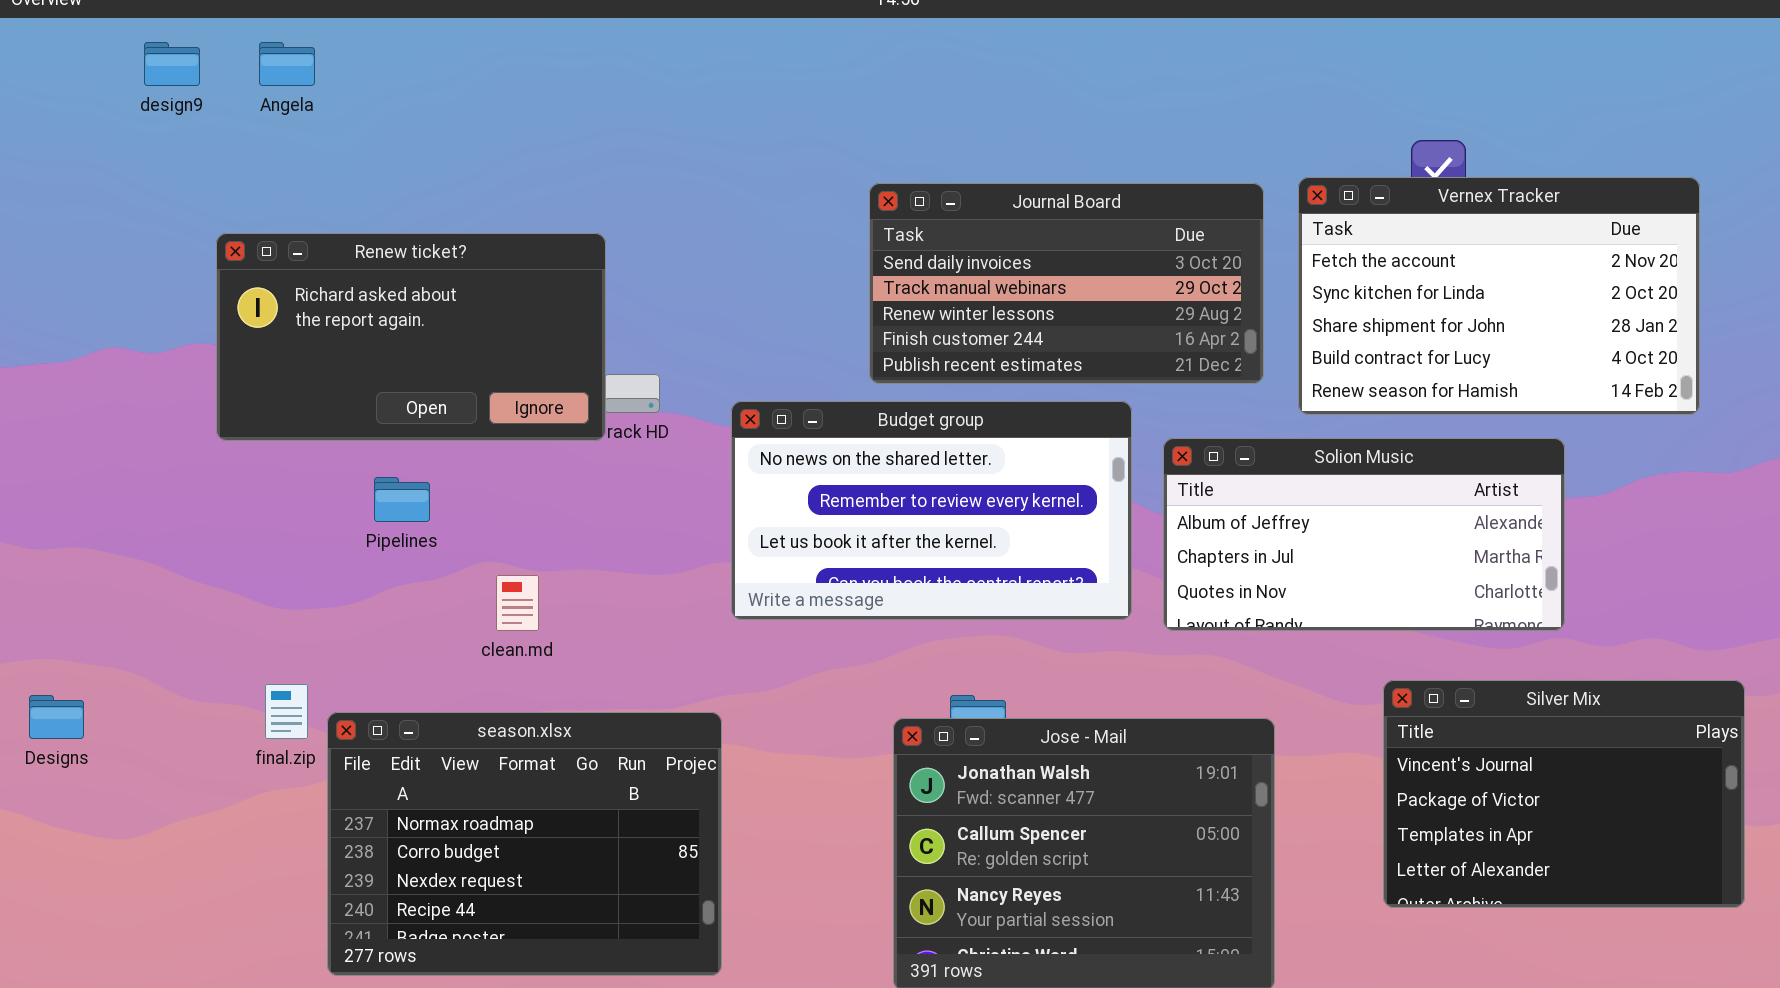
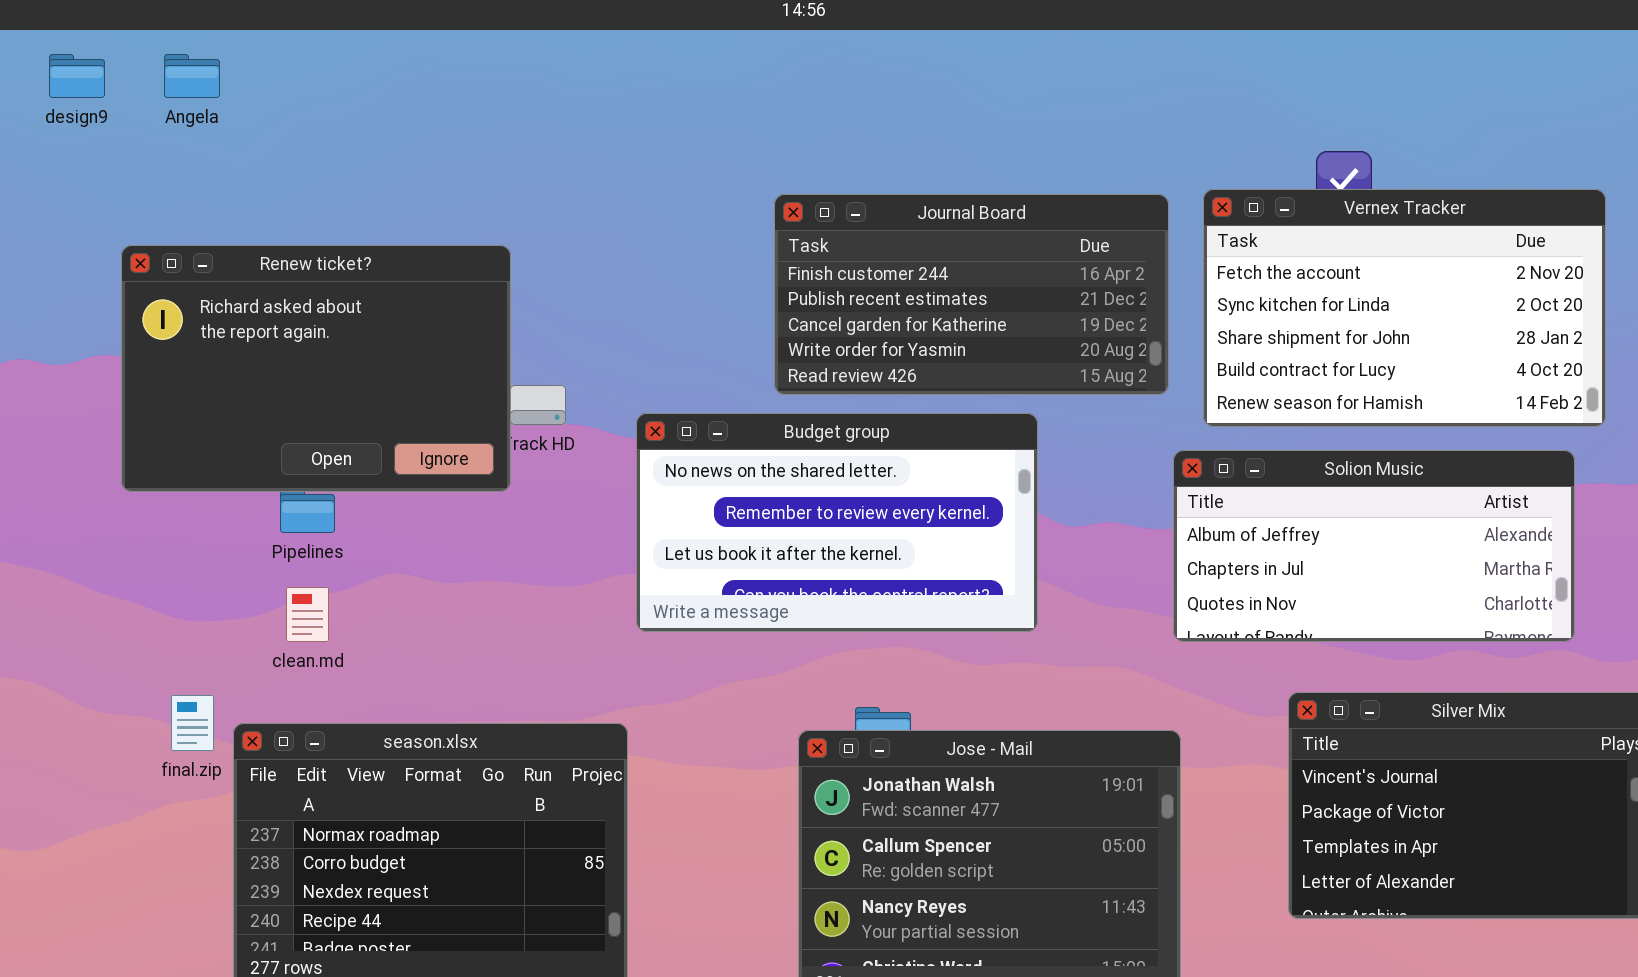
Journal Board: [869,183,1264,384] -> [774,194,1169,395], scrolled down 3 rows
Renew ticket?: [216,233,606,441] -> [121,245,511,492], resized
Solion Music: [1163,438,1565,631] -> [1173,450,1575,642], moved
clean.md: [496,575,539,631] -> [286,587,329,642], moved

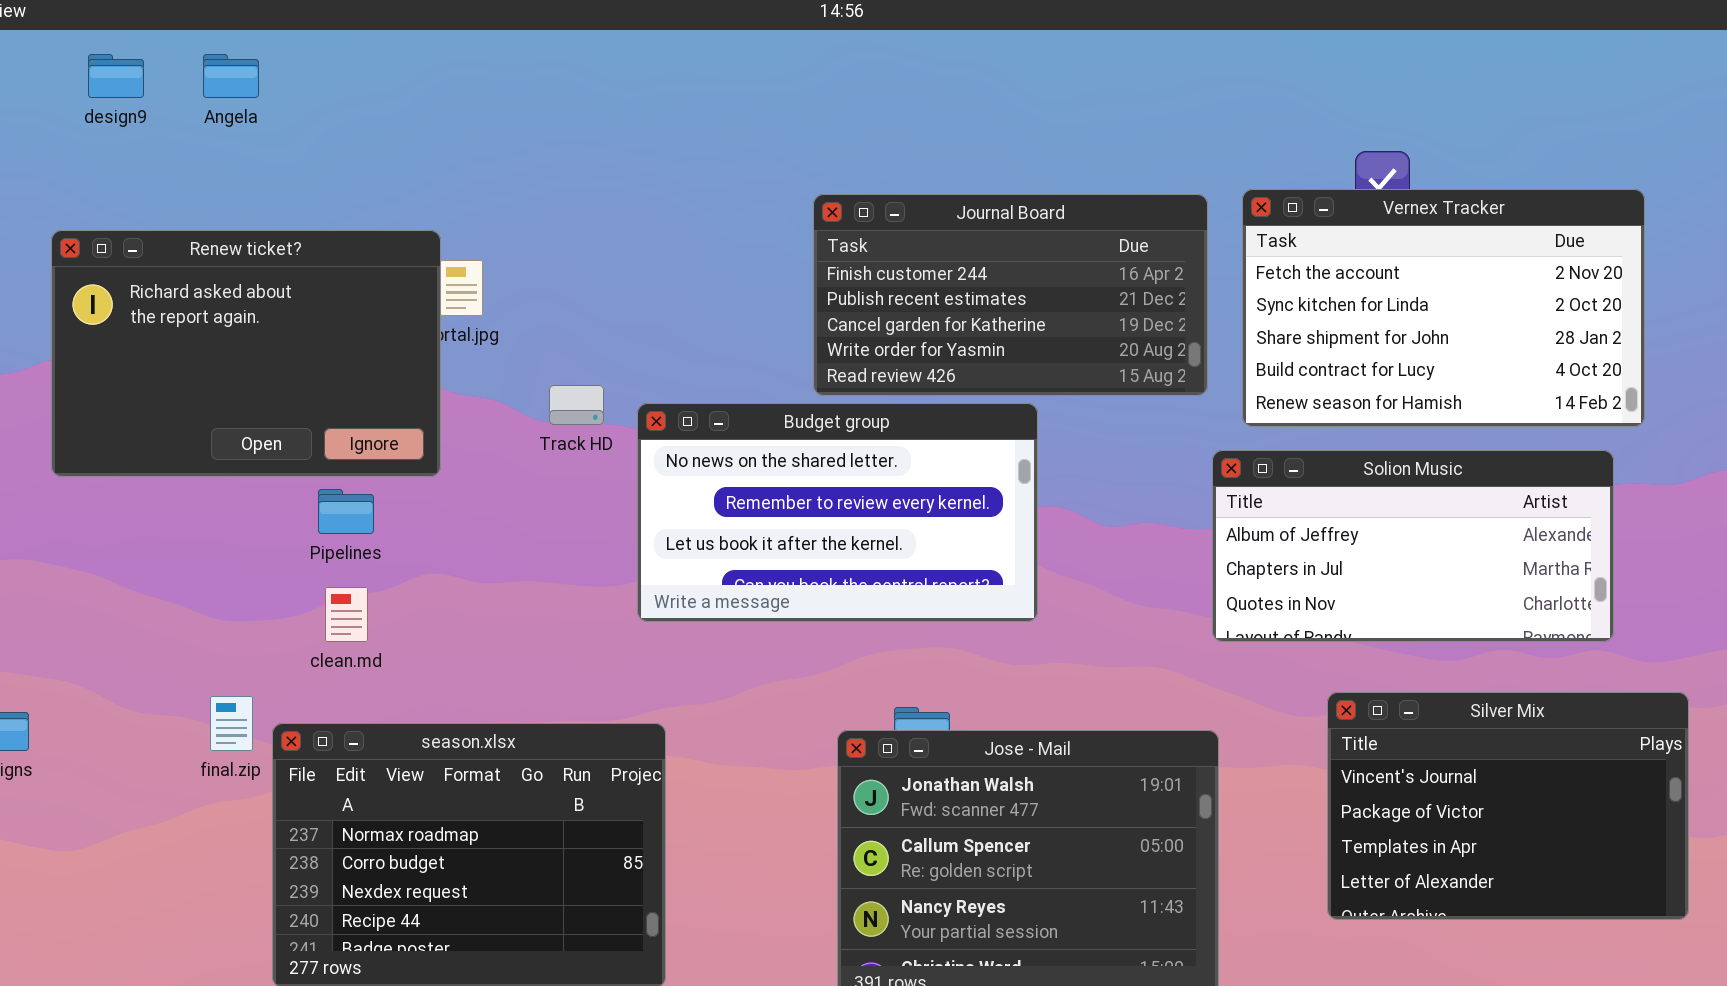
Renew ticket?: [121,245,511,492] -> [51,230,441,477], moved
Budget group: [636,413,1038,632] -> [637,403,1038,622], moved

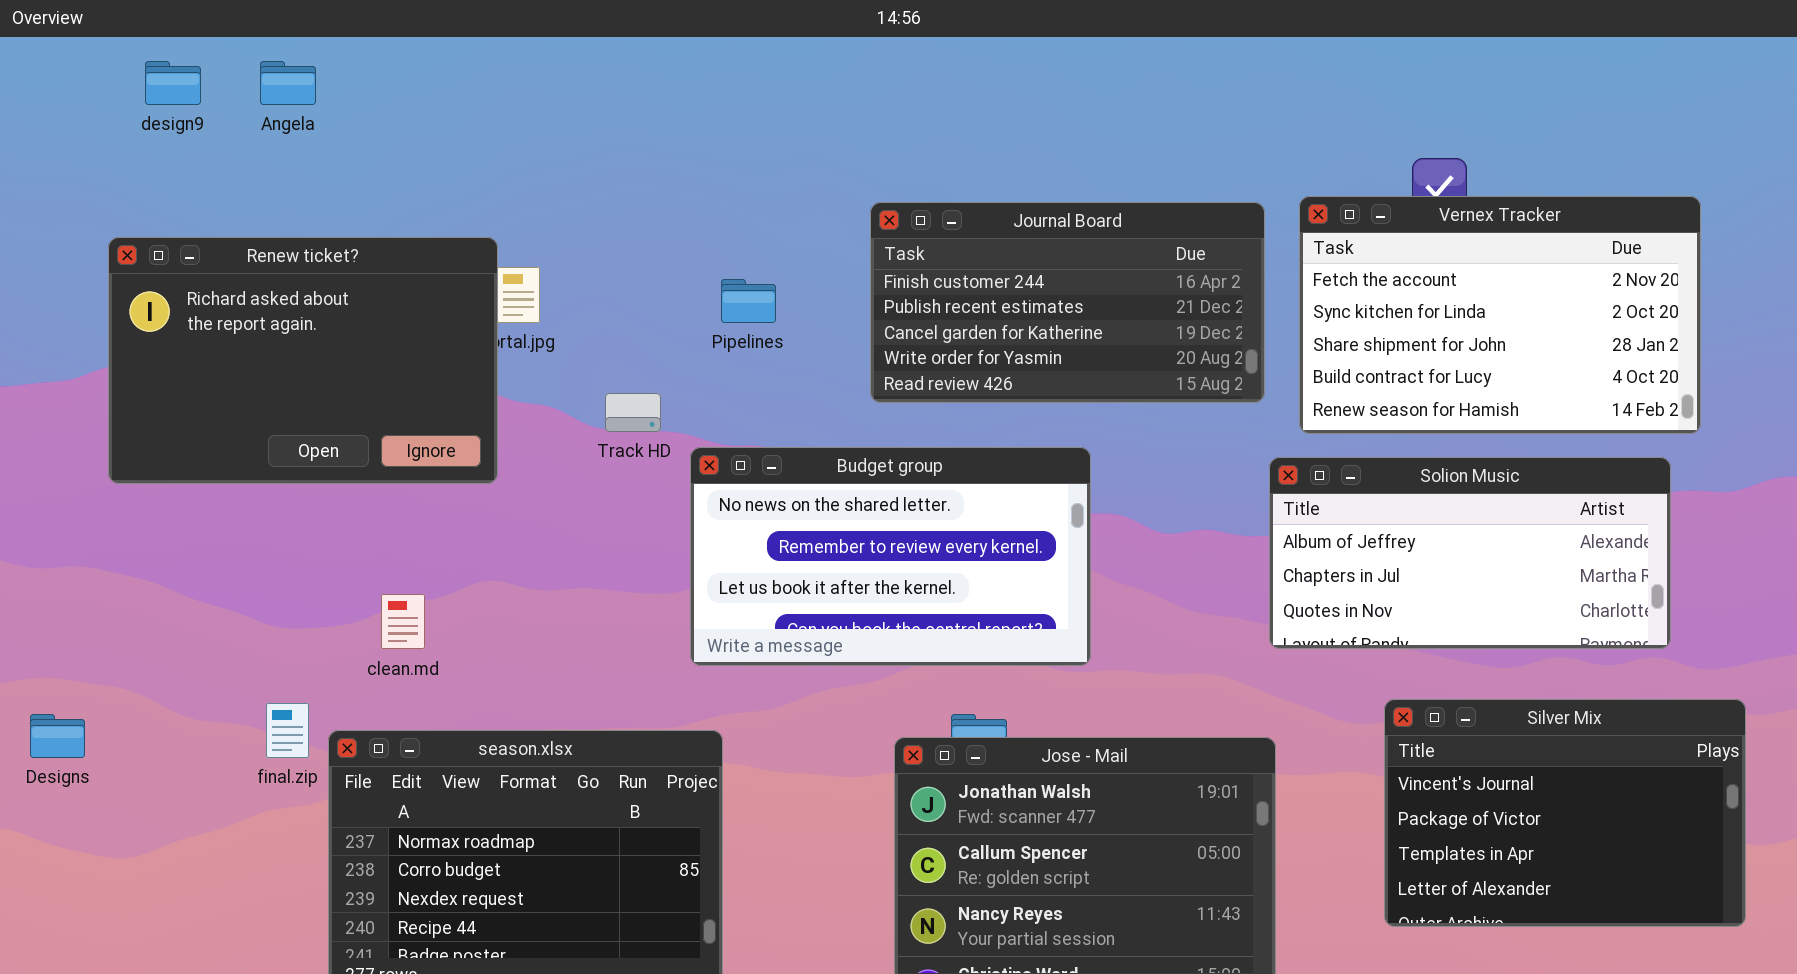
Budget group: [637,403,1038,622] -> [690,447,1091,666], moved
Pipelines: [318,489,374,534] -> [721,279,776,323], moved

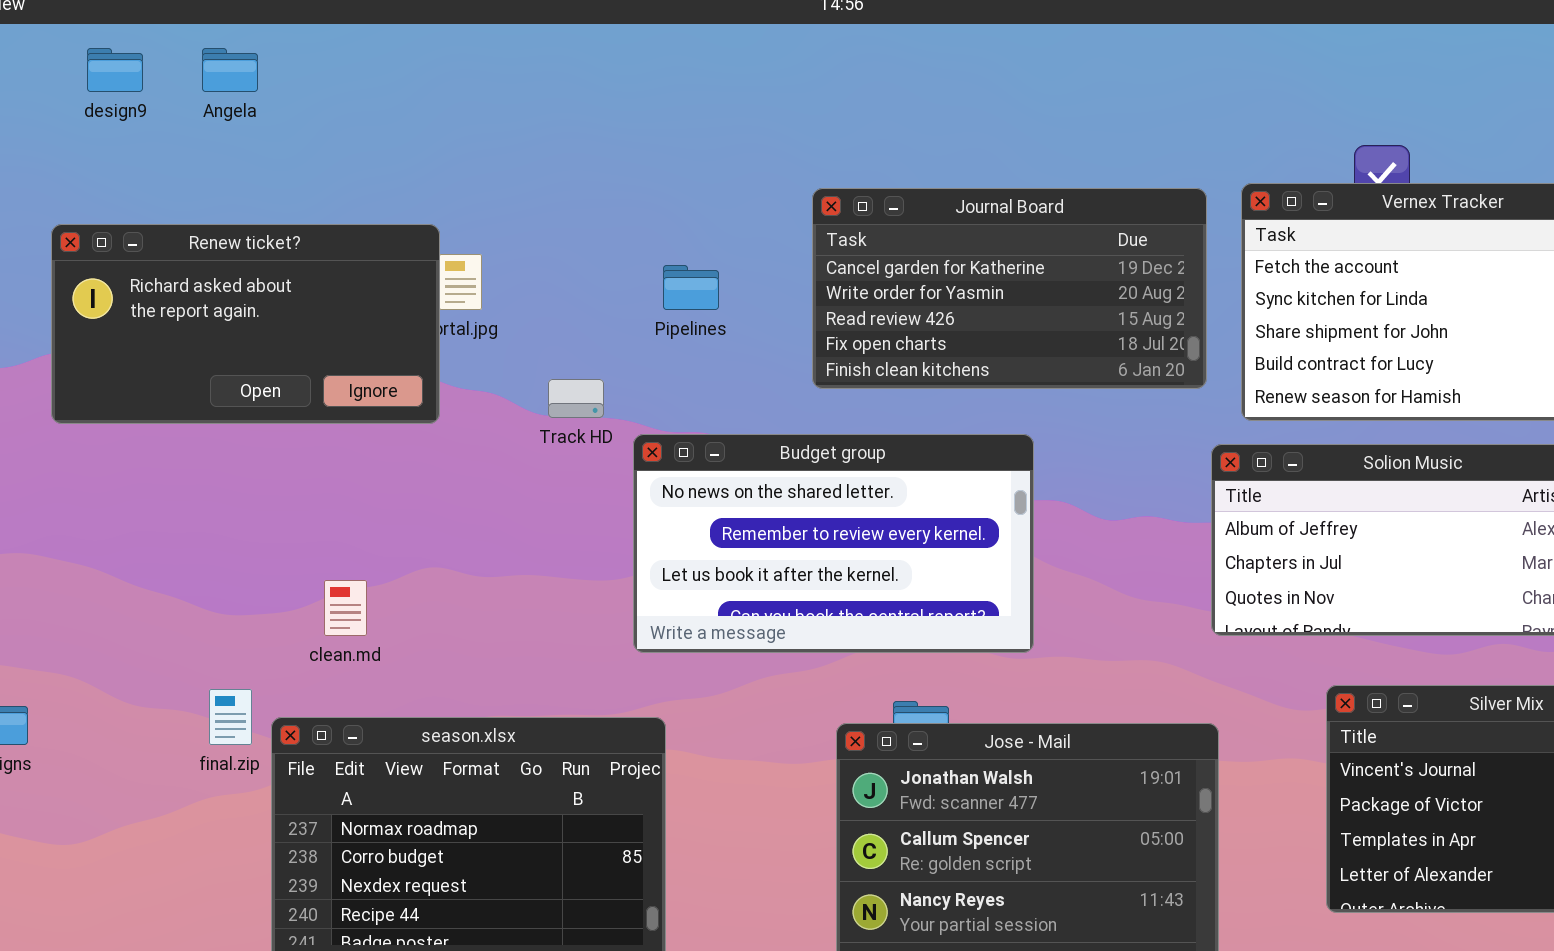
Journal Board: [870,202,1265,403] -> [812,188,1207,389], scrolled down 2 rows
Renew ticket?: [108,237,498,484] -> [51,224,440,424], resized

